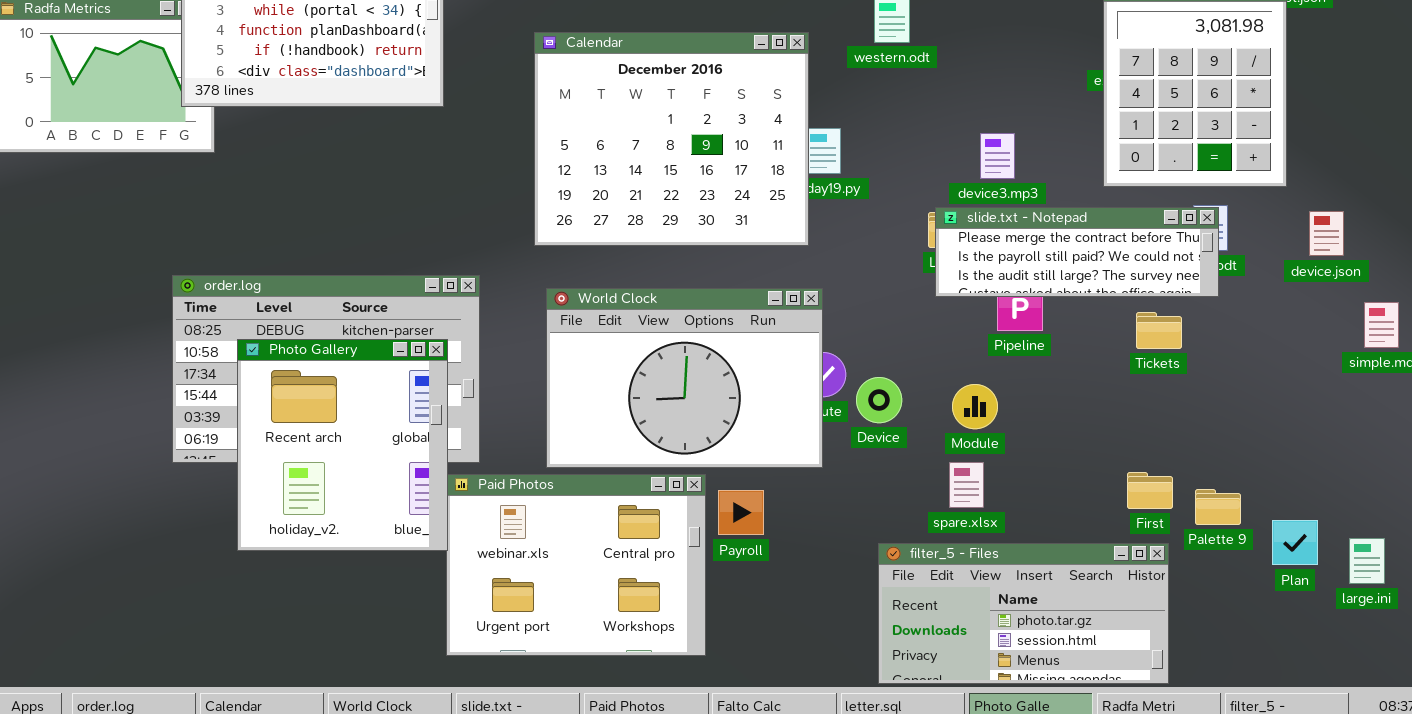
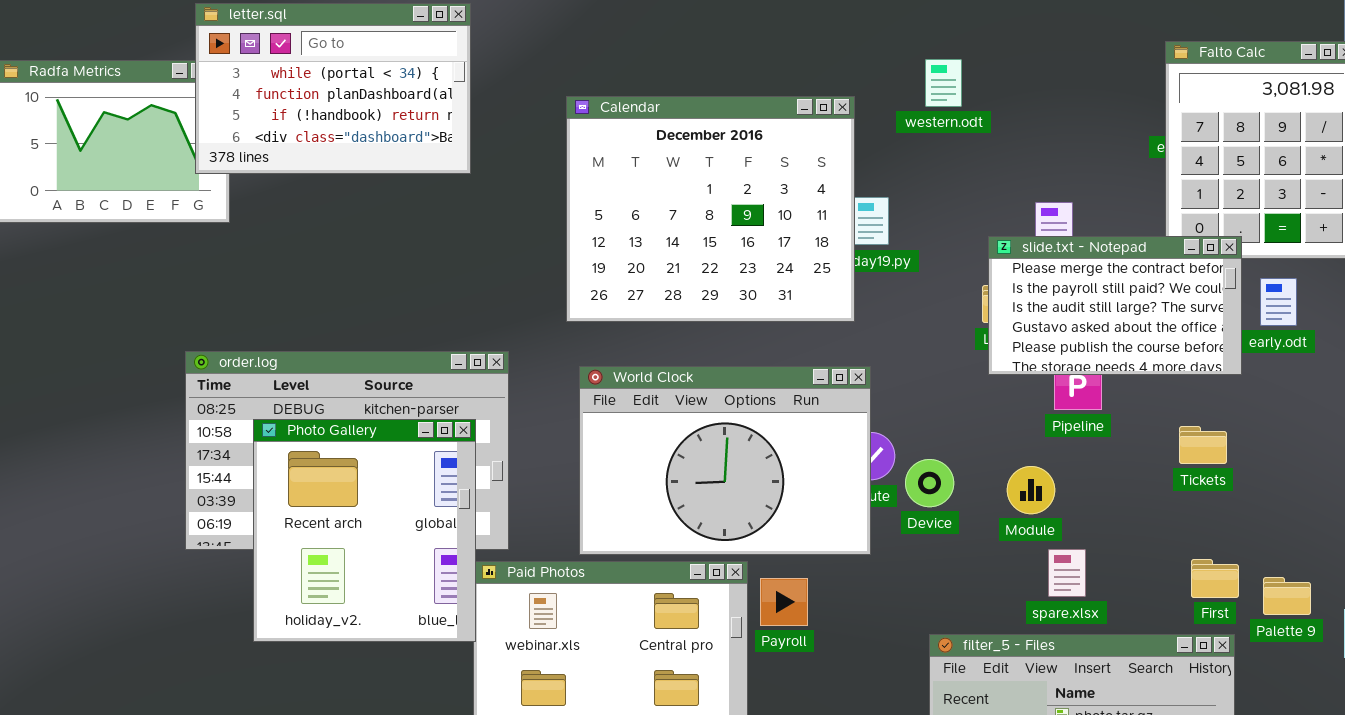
slide.txt - Notepad: [935,207,1219,297] -> [988,236,1242,375], resized
Tickets: [1136,312,1182,349] -> [1179,426,1227,464], moved
spare.xlsx: [949,462,984,508] -> [1048,549,1086,597], moved

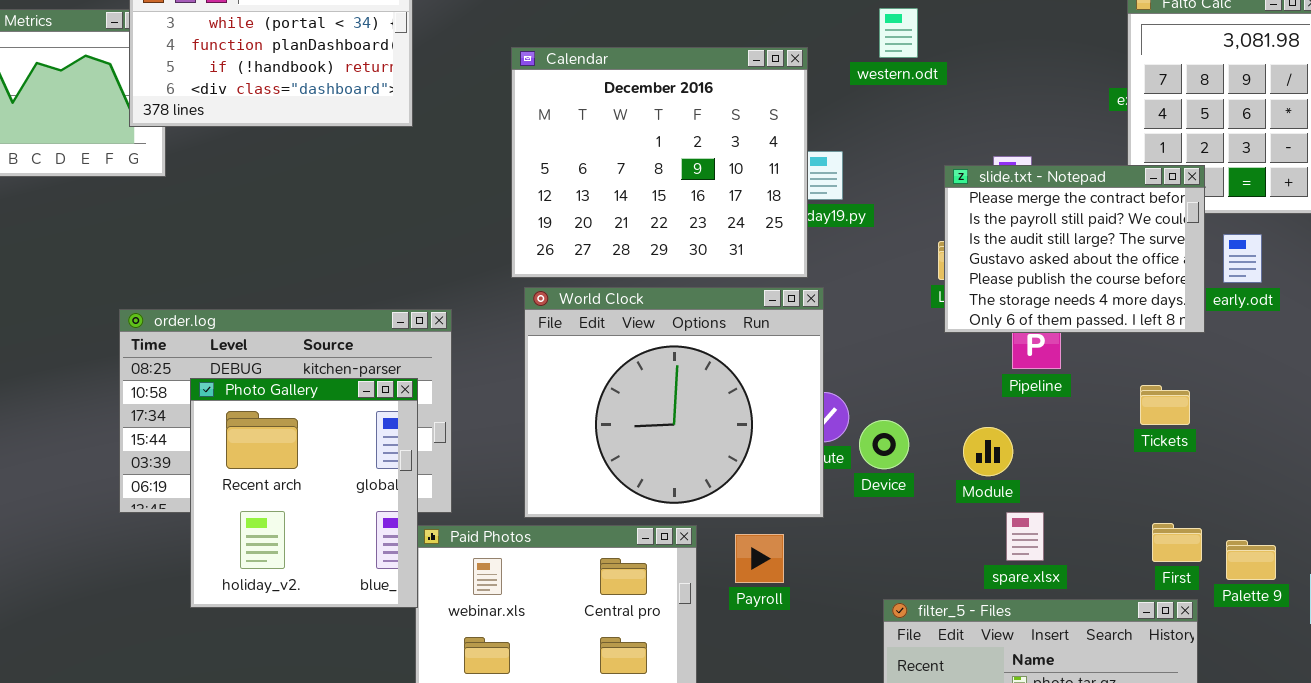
slide.txt - Notepad: [988,236,1242,375] -> [944,165,1205,333], resized
World Clock: [579,366,871,555] -> [524,287,824,518], resized
Payroll: [760,578,808,626] -> [735,534,784,583], moved

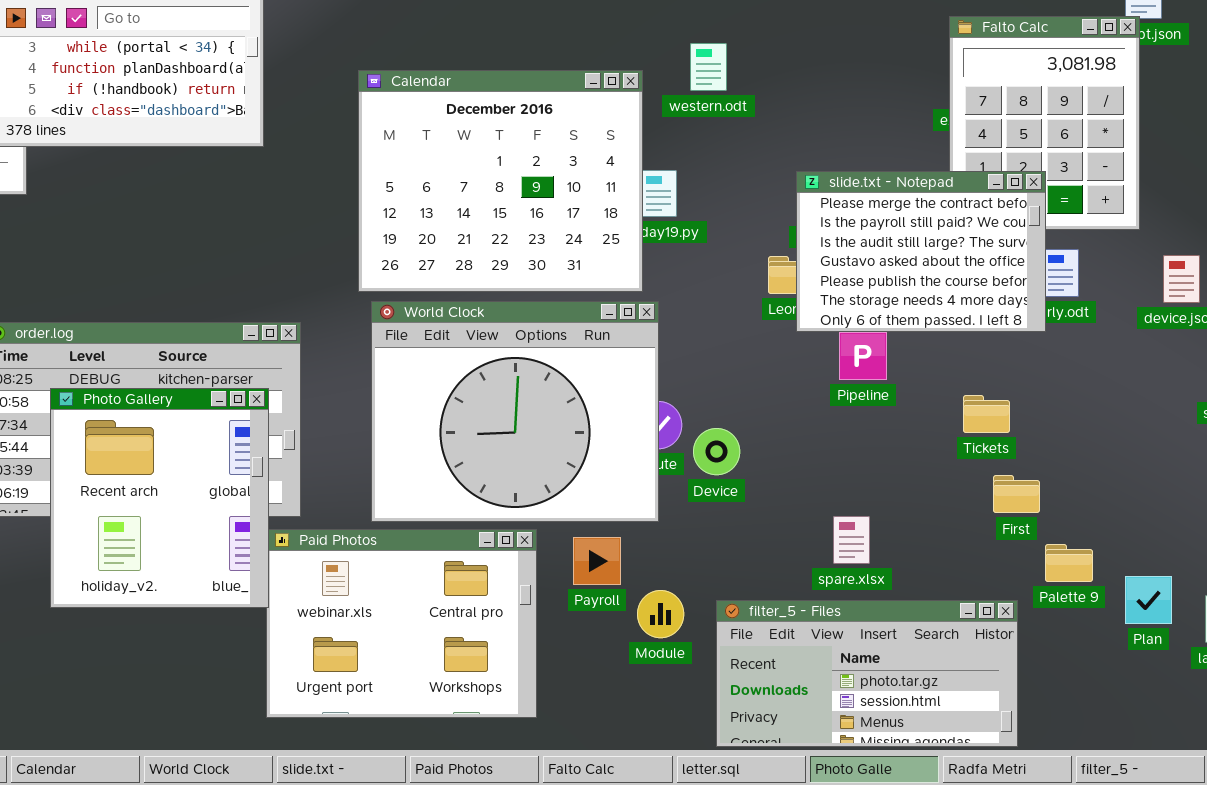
western.odt: [879,8,918,58] -> [690,43,727,91], moved
slide.txt - Notepad: [944,165,1205,333] -> [796,171,1046,332], moved
Module: [963,427,1013,476] -> [637,590,684,638], moved
First: [1152,523,1202,562] -> [993,475,1040,513], moved

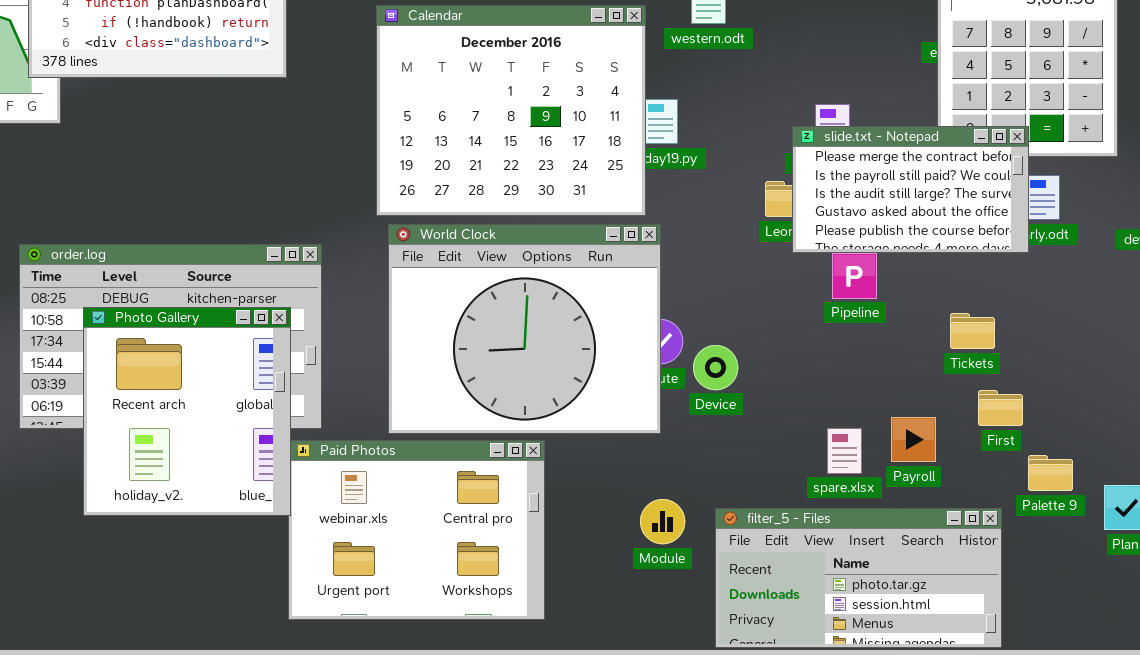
slide.txt - Notepad: [796,171,1046,332] -> [792,126,1029,253], resized
Payroll: [573,537,621,585] -> [891,417,936,462], moved

